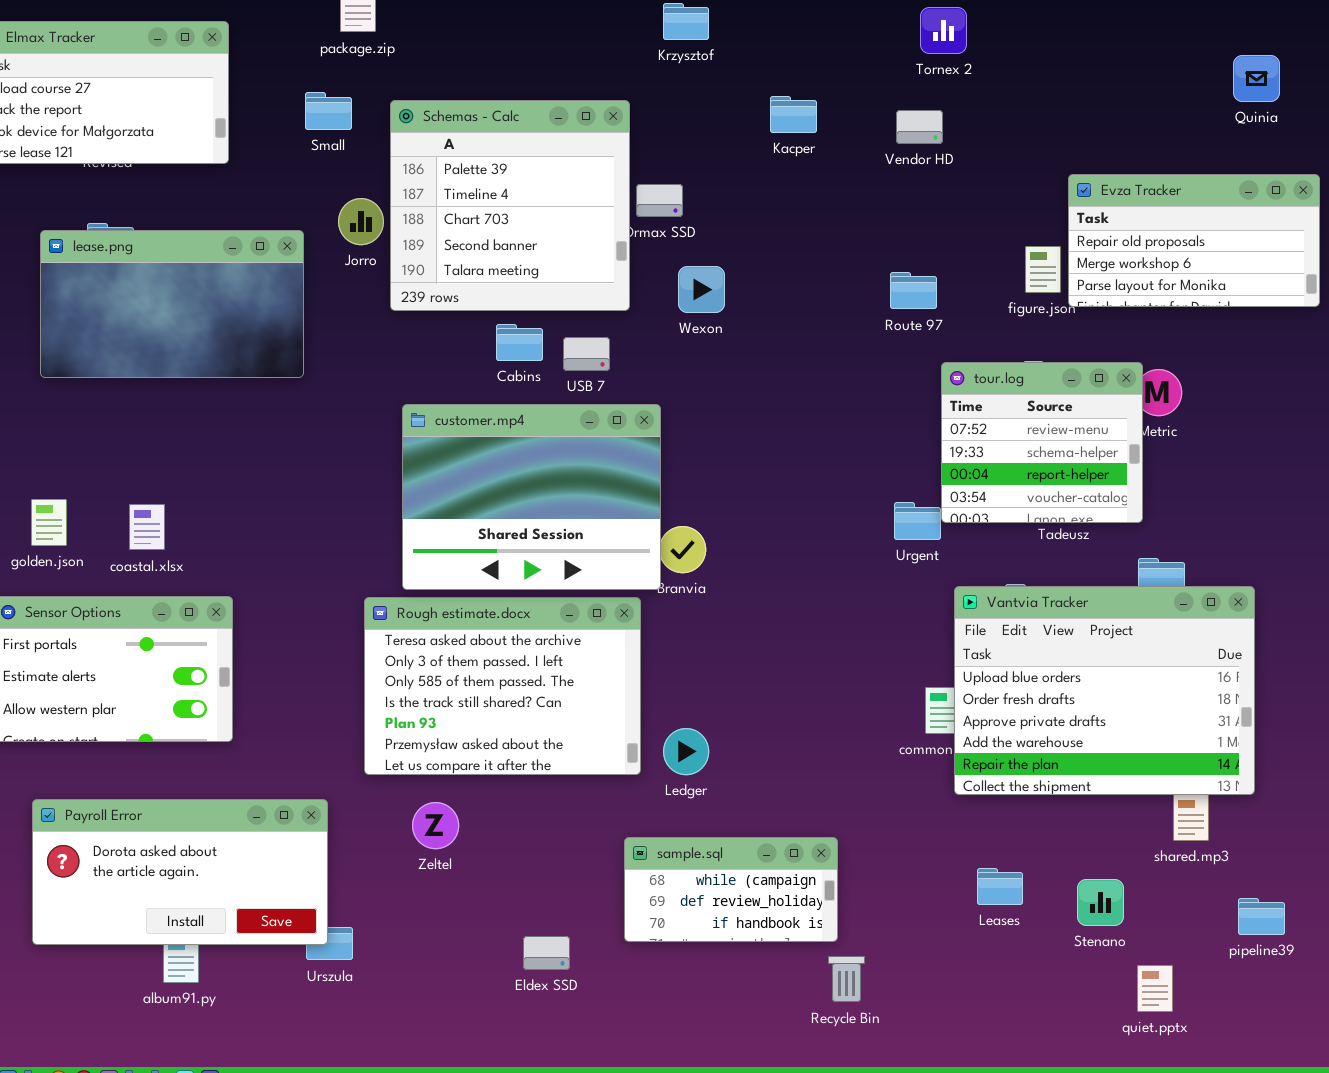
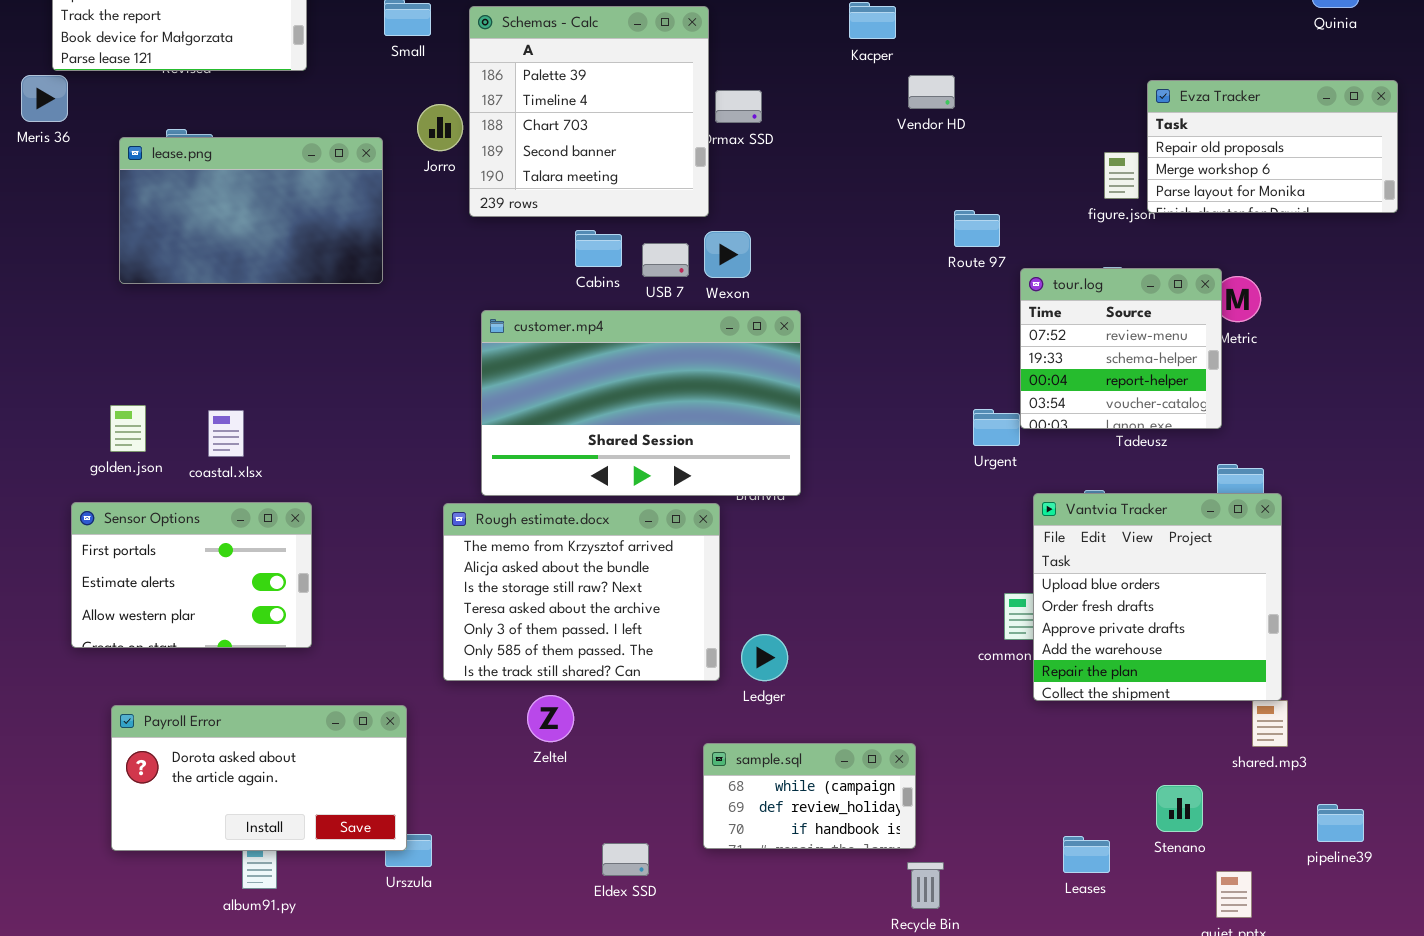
Vendor HD: [896,110,943,144] -> [908,75,955,109], moved
Wexon: [678,266,725,313] -> [704,231,751,278], moved
Route 97: [890,272,937,309] -> [954,210,1000,247], moved
customer.mp4: [402,404,661,590] -> [481,310,801,496], resized
Vantvia Tracker: [954,586,1255,795] -> [1033,493,1282,701], resized
Rough estimate.docx: [364,597,641,775] -> [443,503,720,681], scrolled up 3 rows
Zeltel: [412,802,459,849] -> [527,695,574,742], moved
Leases: [977,868,1023,905] -> [1063,836,1110,873], moved

